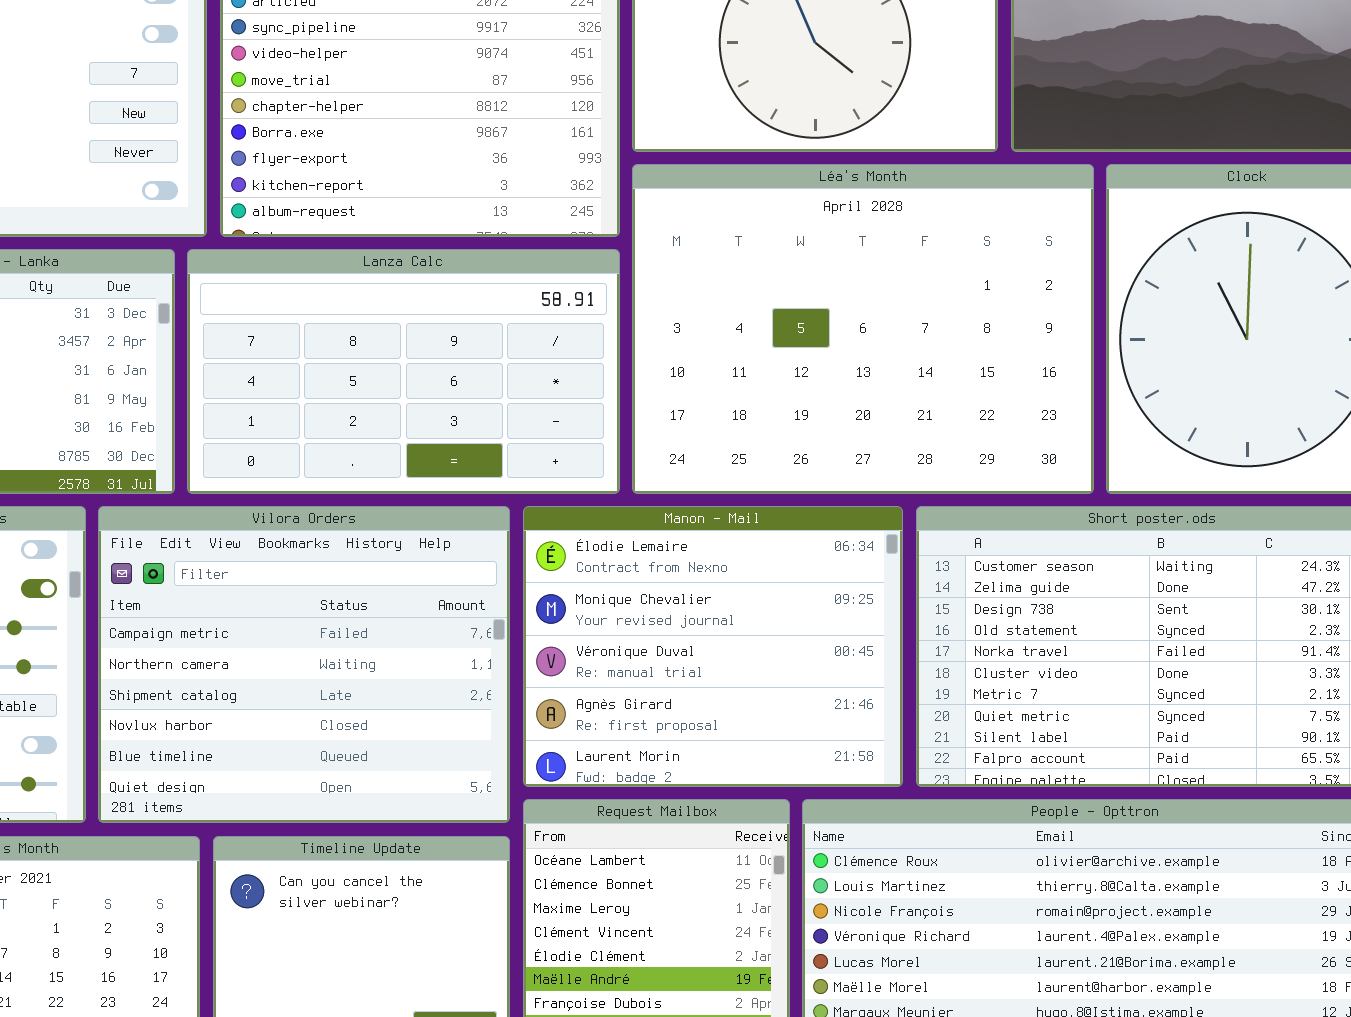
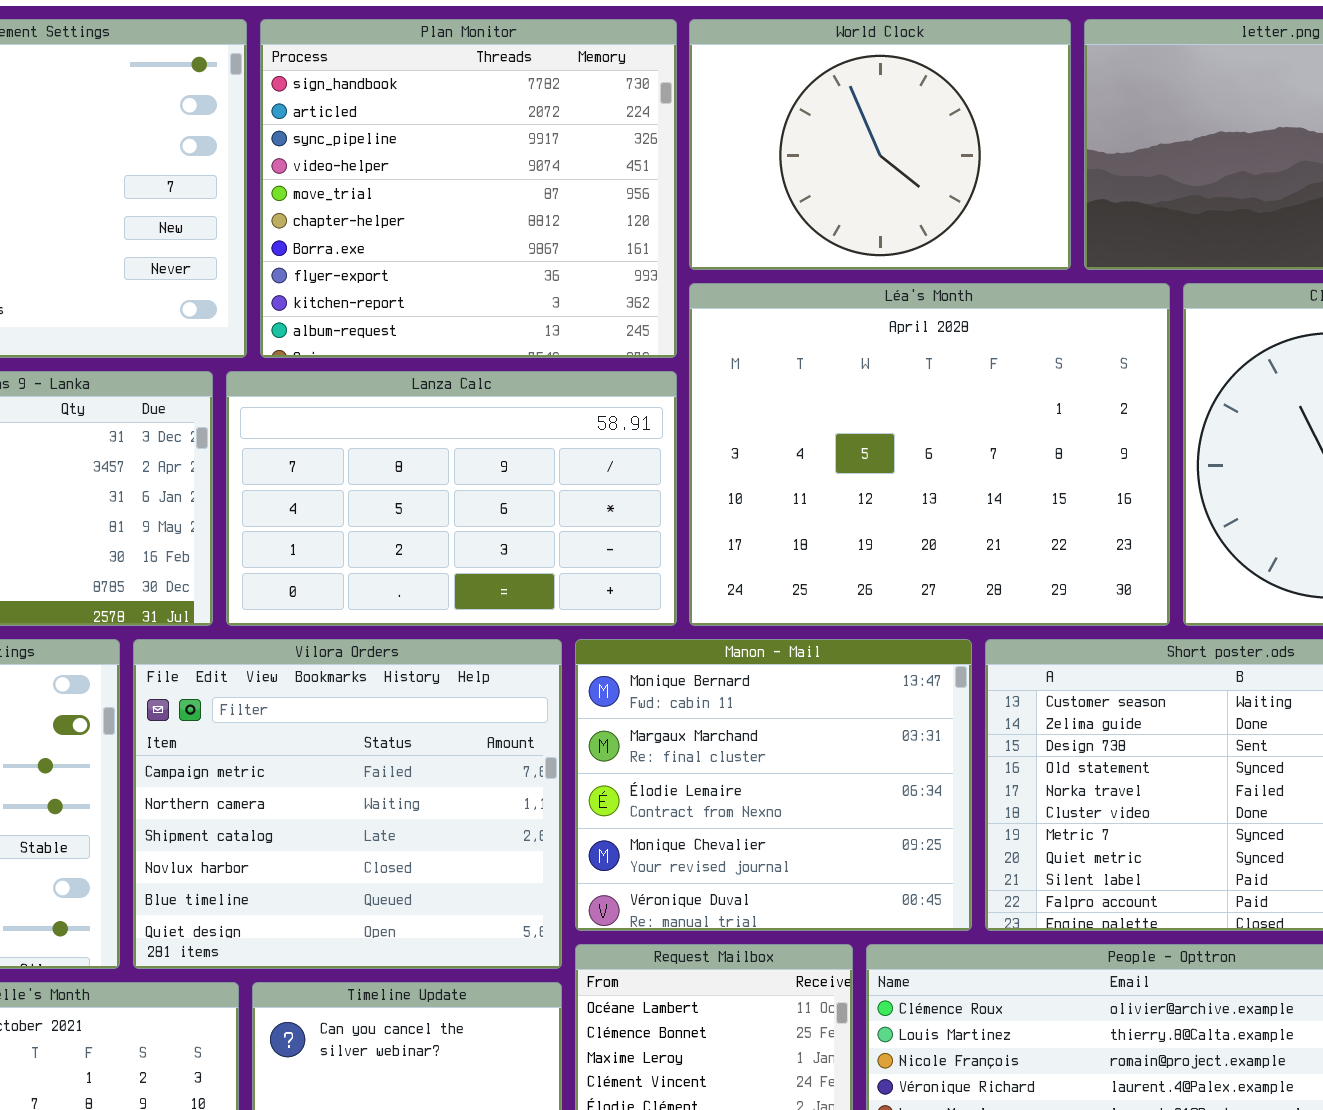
Manon - Mail: [523,506,903,787] -> [575,639,972,931], scrolled up 2 rows

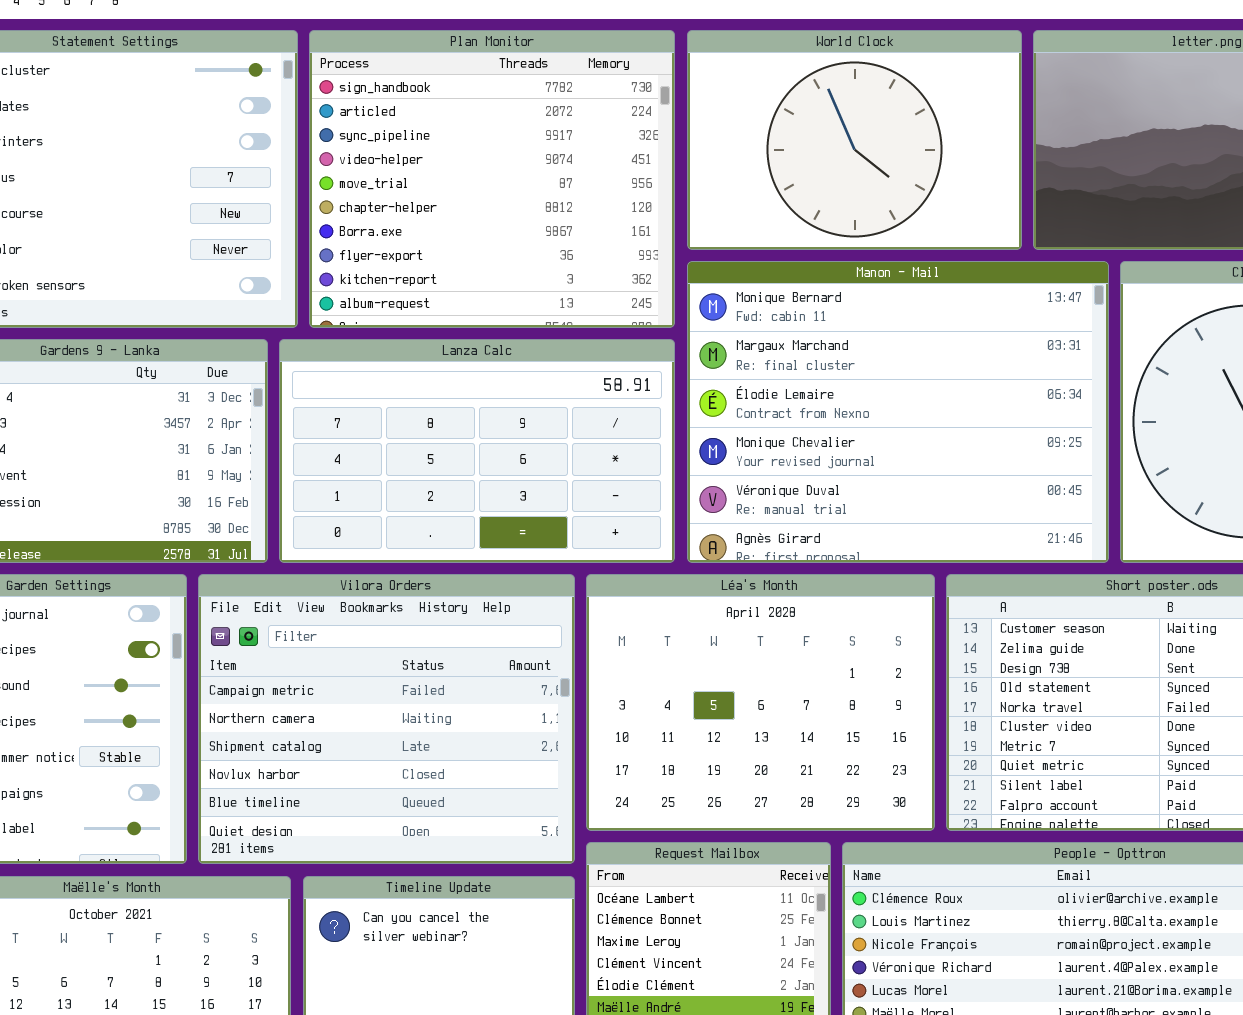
Léa's Month: [689,283,1170,626] -> [586,574,935,831], moved, resized
Manon - Mail: [575,639,972,931] -> [687,261,1109,563], moved, resized

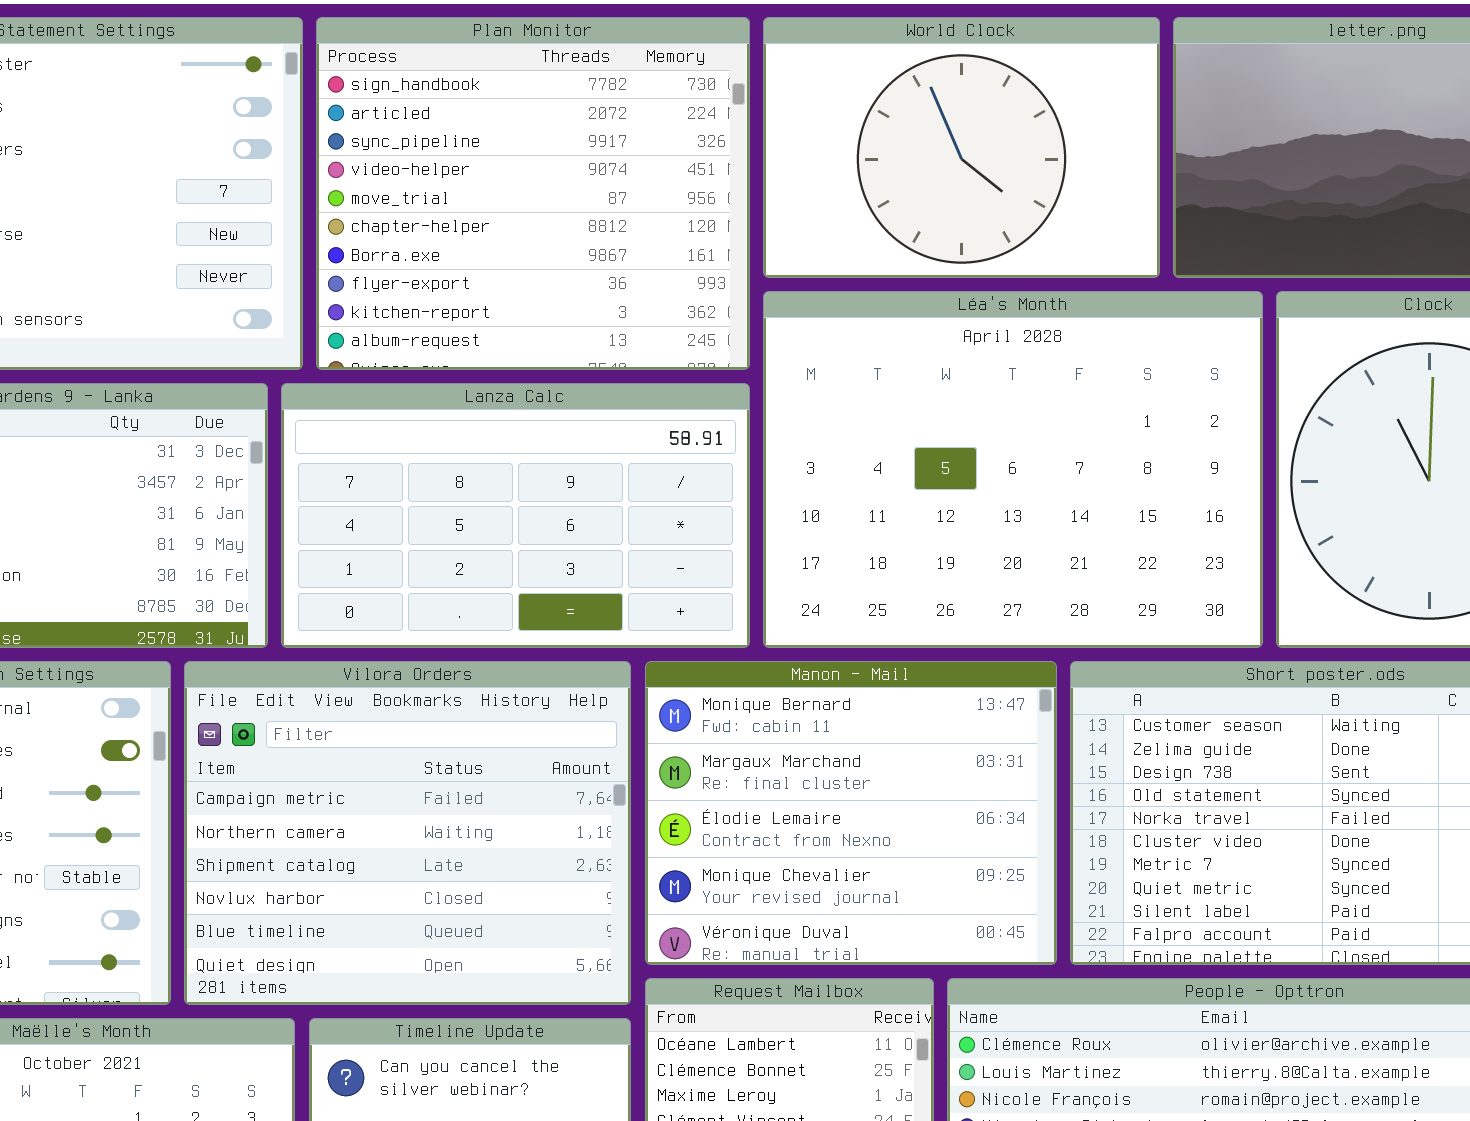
Manon - Mail: [687,261,1109,563] -> [645,661,1057,965], moved, resized
Léa's Month: [586,574,935,831] -> [763,291,1263,648], moved, resized

